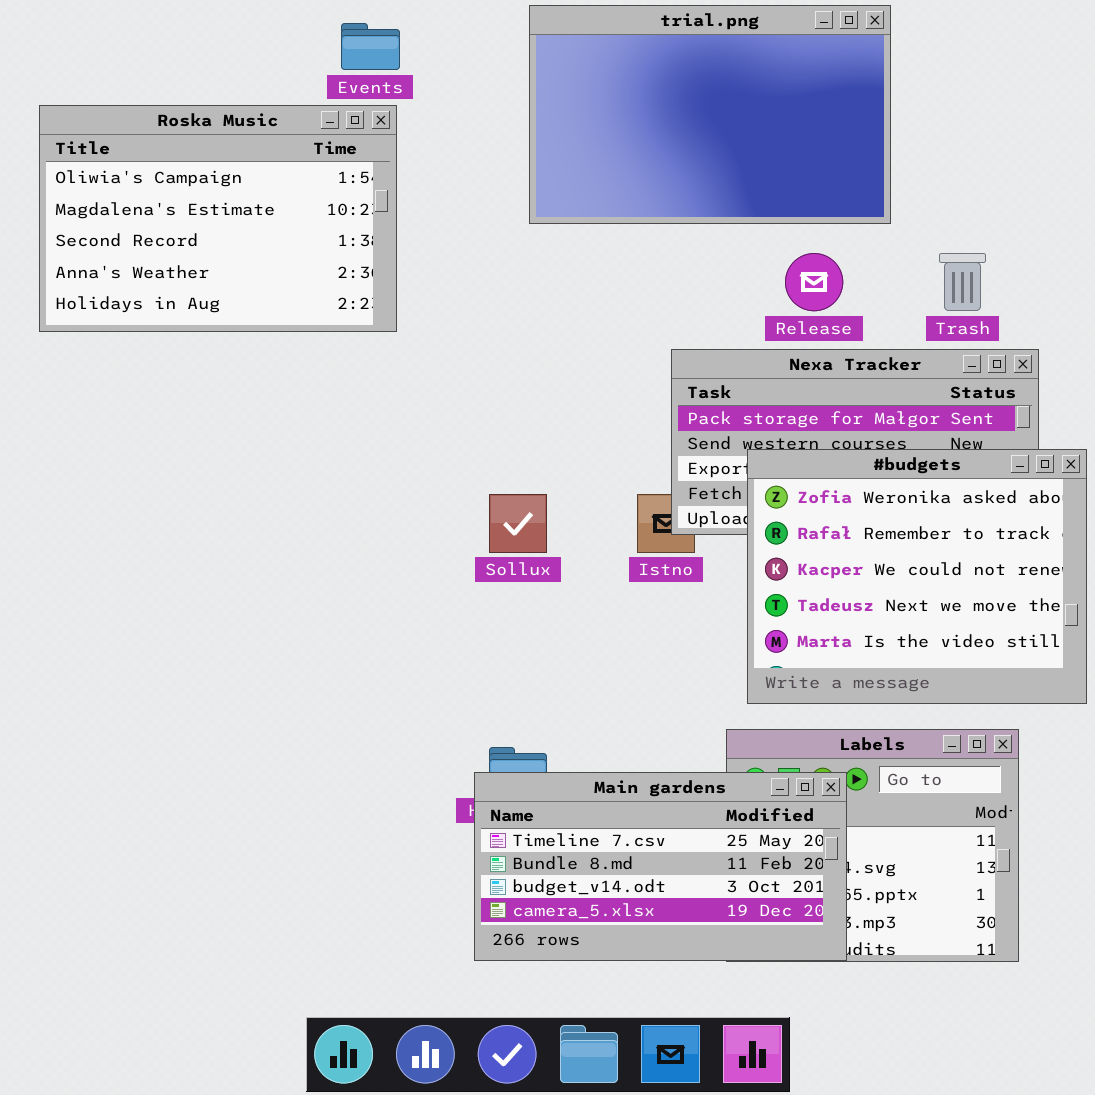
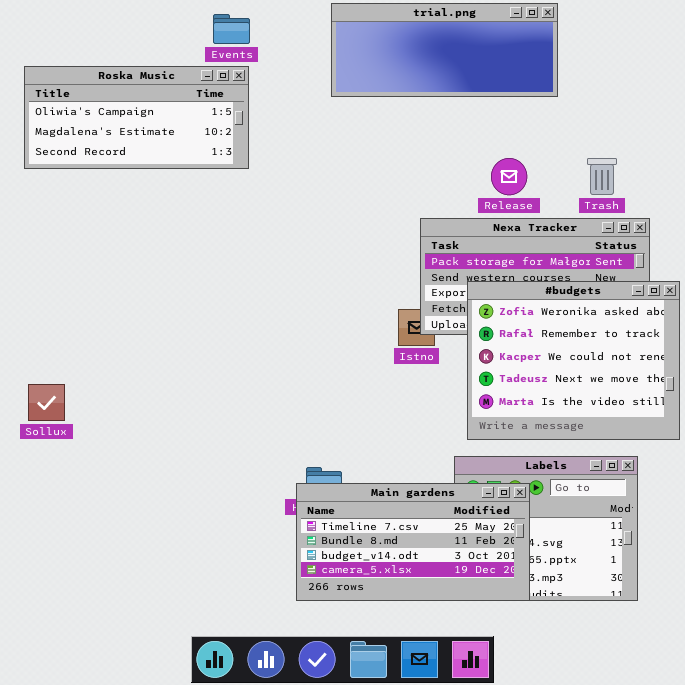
trial.png: [529,5,891,224] -> [331,3,558,97], resized
Roska Music: [39,105,397,332] -> [24,66,249,169], resized
Sollux: [489,494,547,553] -> [28,384,65,421], moved

